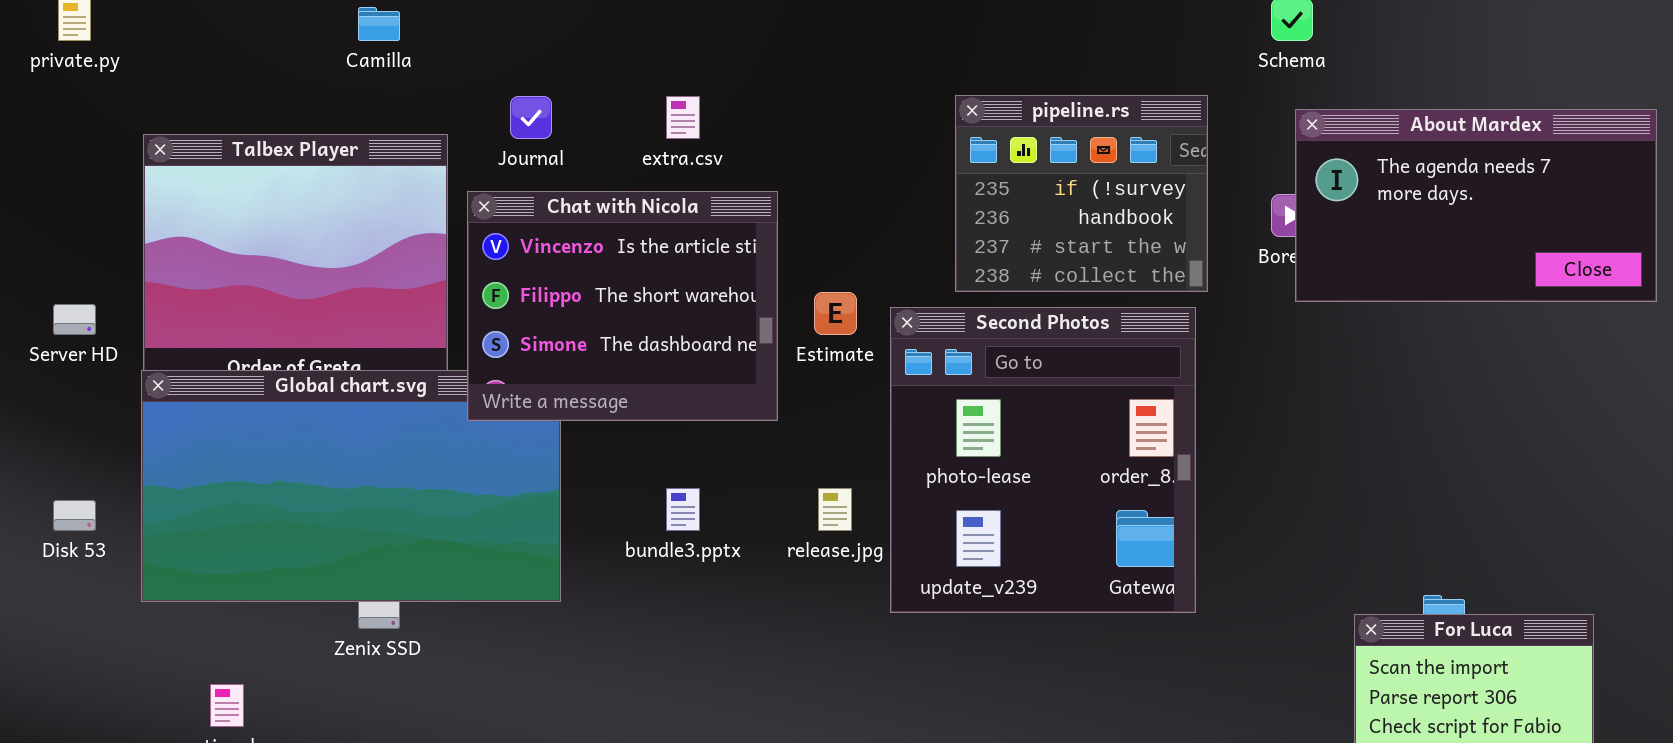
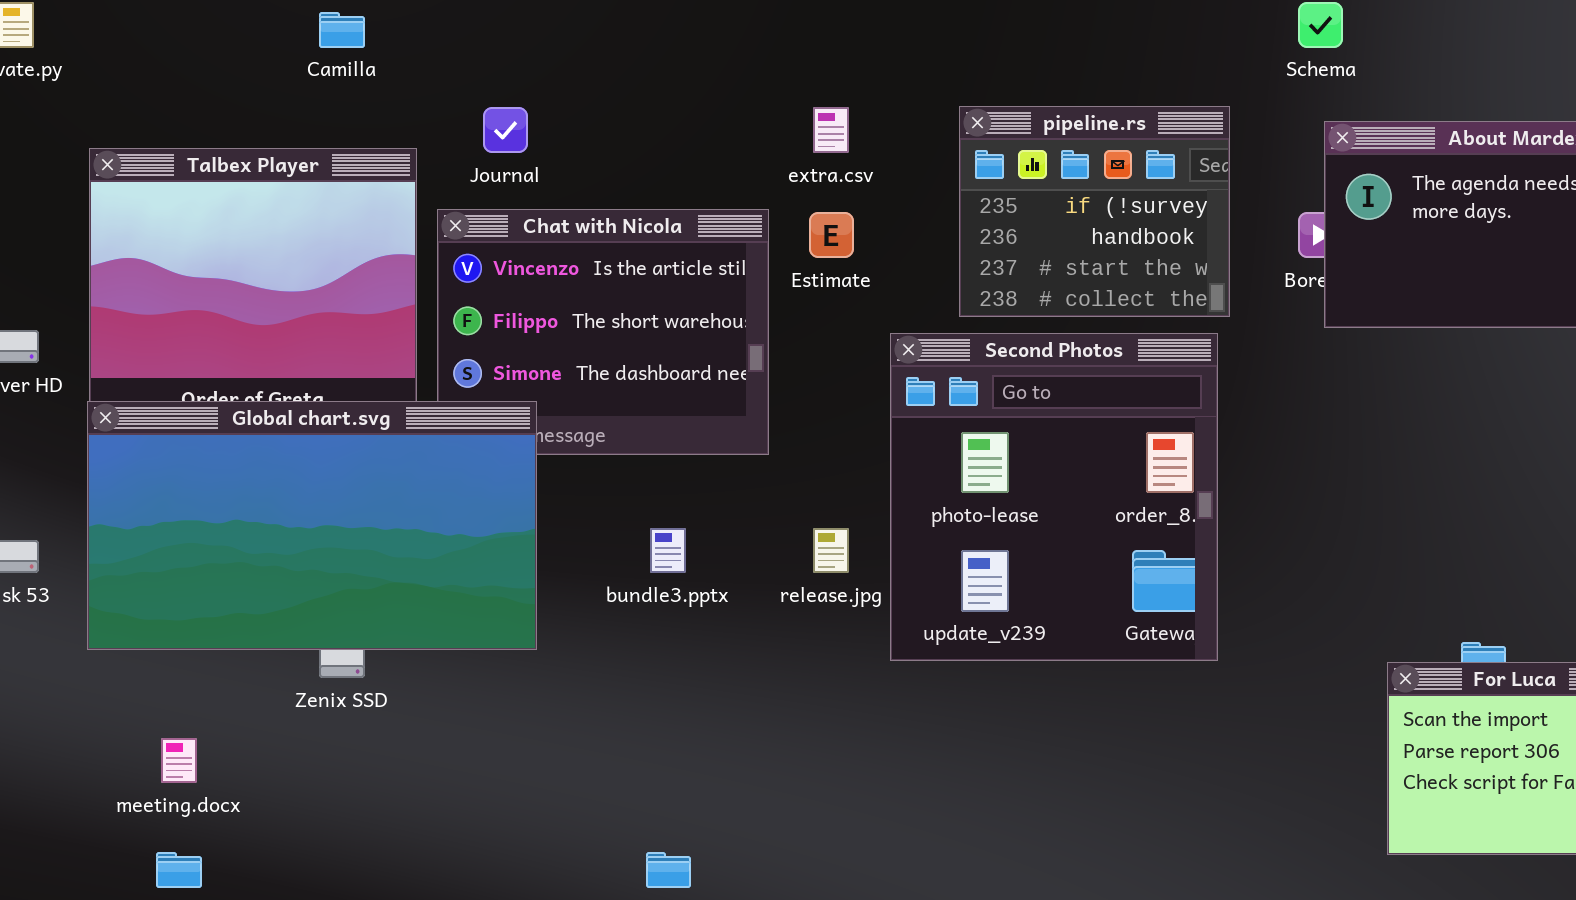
extra.csv: [666,96,700,139] -> [813,107,849,153], moved
Estimate: [814,292,857,335] -> [809,212,854,258], moved
Global chart.svg: [141,370,561,602] -> [87,401,537,650], raised

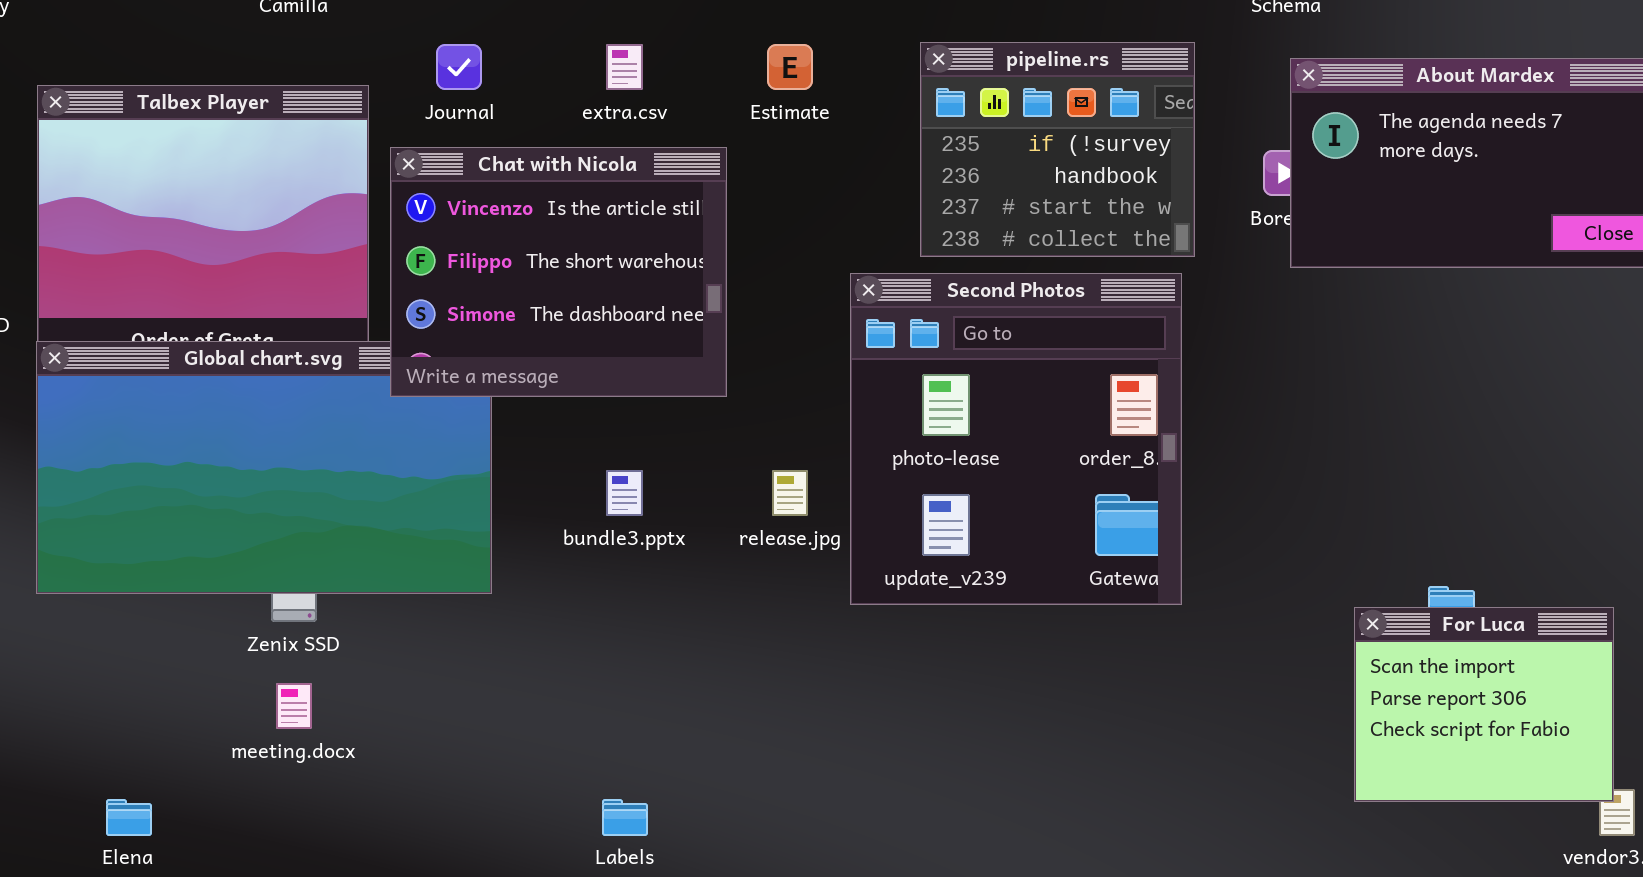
extra.csv: [813,107,849,153] -> [606,44,643,90], moved
Chat with Nicola: [437,209,769,455] -> [390,147,727,397], raised
Estimate: [809,212,854,258] -> [767,44,813,90], moved
meeting.docx: [161,738,197,783] -> [276,683,312,729], moved

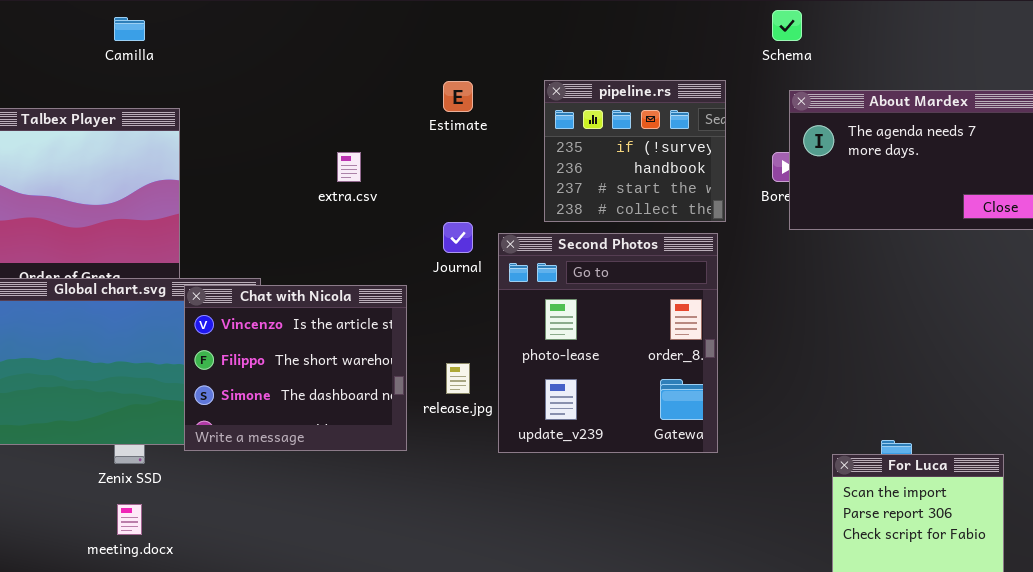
Journal: [436,44,482,90] -> [443,222,473,253], moved
extra.csv: [606,44,643,90] -> [337,152,361,182], moved
Chat with Nicola: [390,147,727,397] -> [184,285,407,451], moved

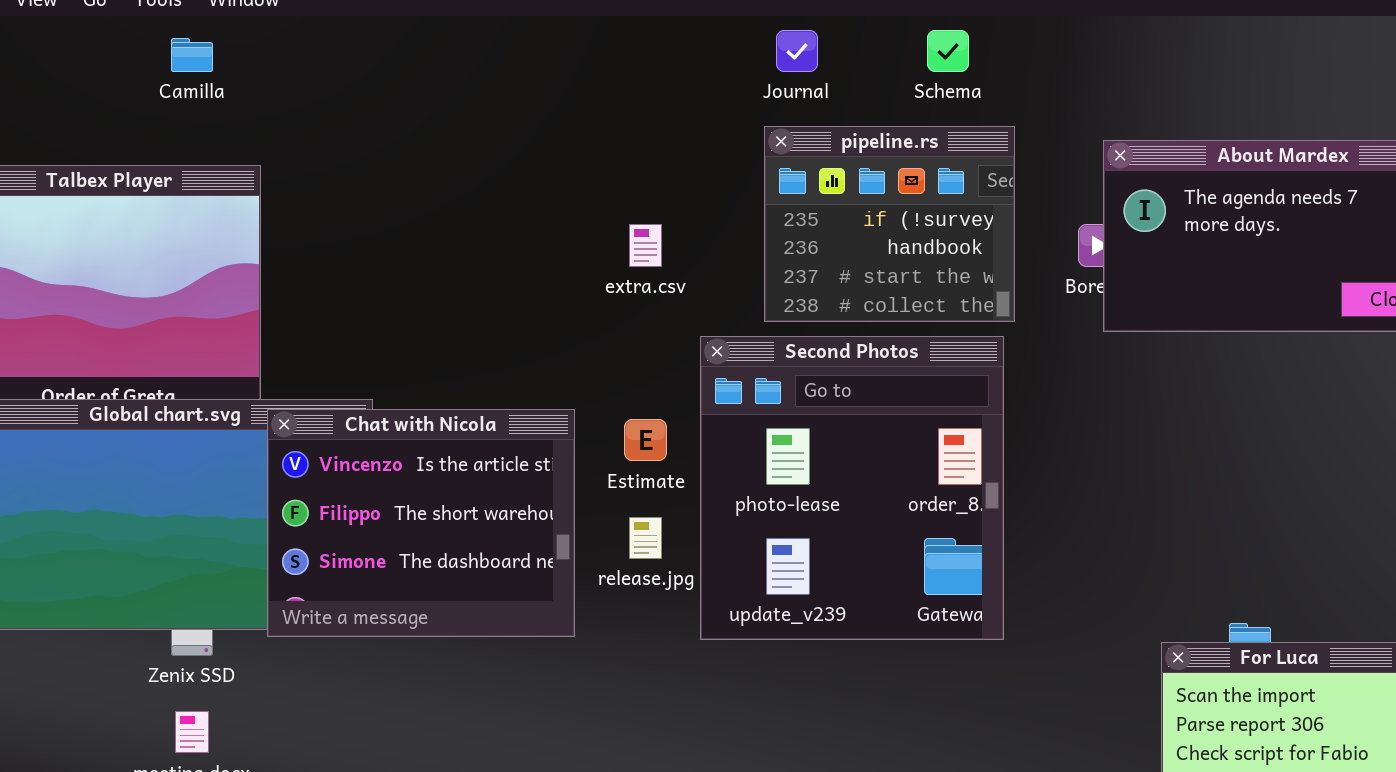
Schema: [772,10,802,41] -> [927,30,969,72], moved
Estimate: [443,81,473,112] -> [624,419,667,461], moved
extra.csv: [337,152,361,182] -> [629,224,662,267], moved
Journal: [443,222,473,253] -> [776,30,818,72], moved

